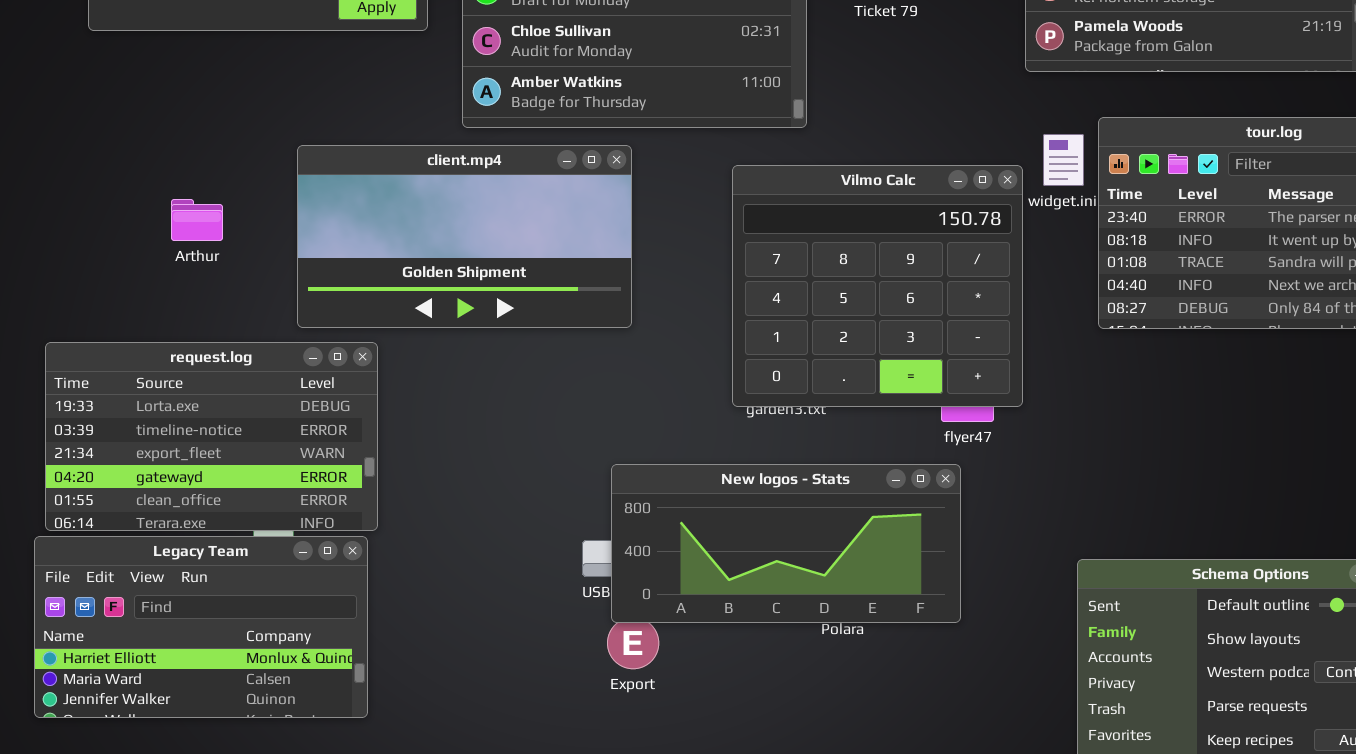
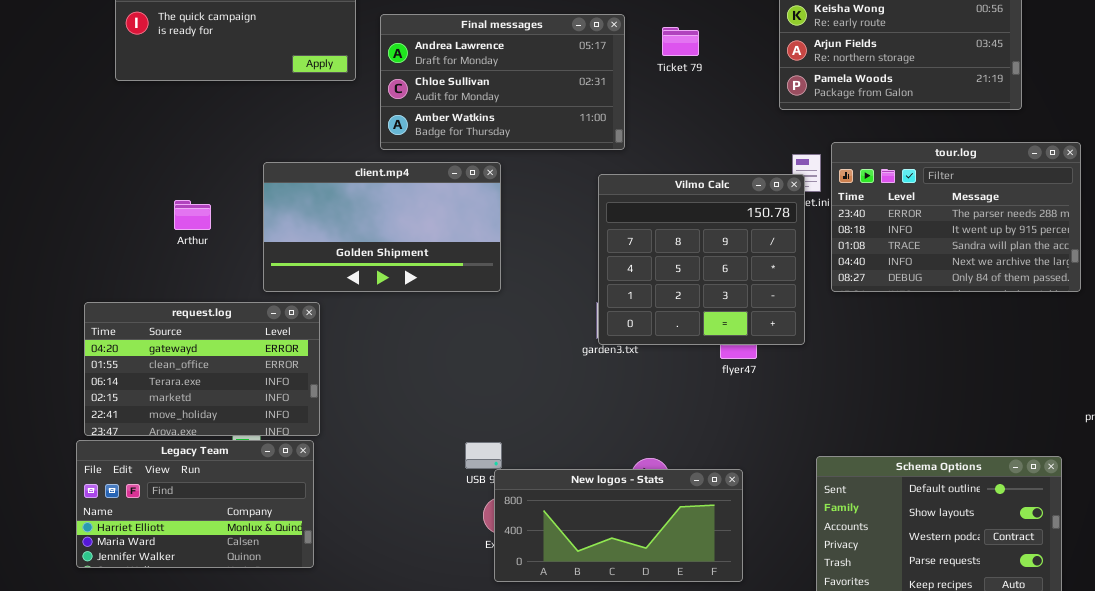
Vilmo Calc: [732,165,1023,407] -> [598,174,805,345], moved
request.log: [45,342,378,531] -> [84,302,320,436], scrolled down 3 rows
New logos - Stats: [611,464,961,623] -> [494,469,743,582], moved

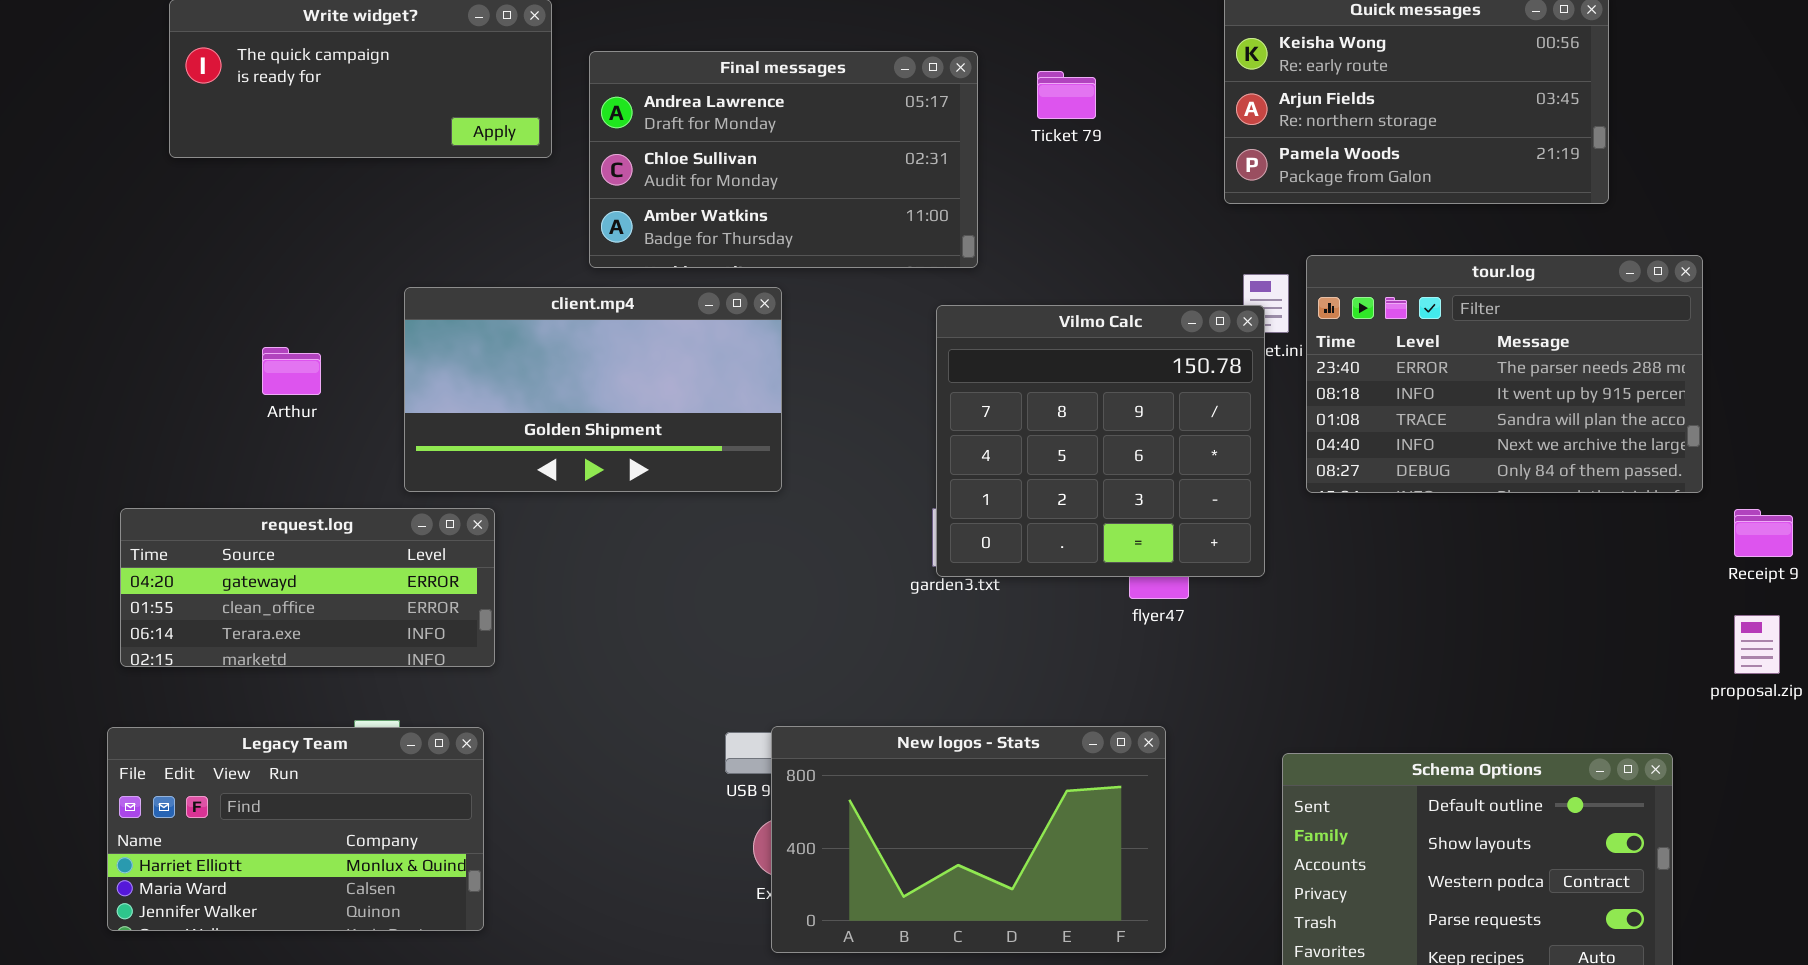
request.log: [84,302,320,436] -> [120,508,495,667], resized
New logos - Stats: [494,469,743,582] -> [771,726,1166,953], resized

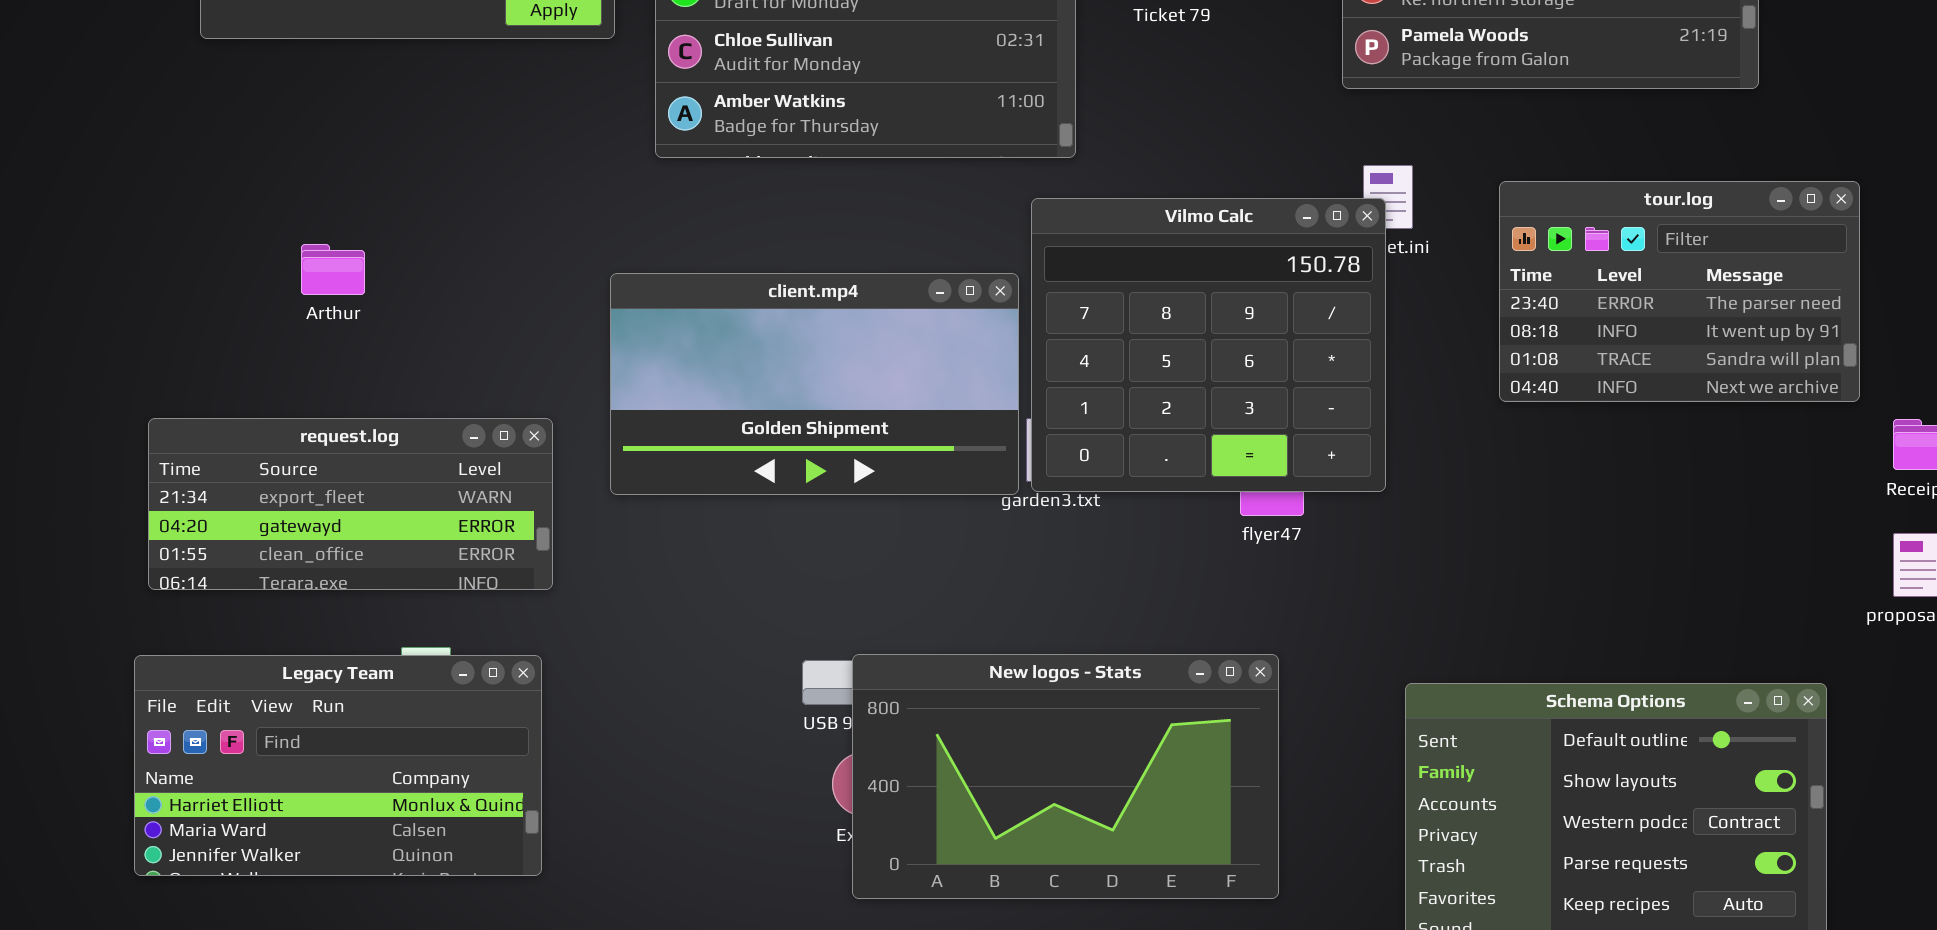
tour.log: [1306,255,1703,493] -> [1499,181,1860,402], resized
client.mp4: [404,287,782,492] -> [610,273,1019,495], moved
request.log: [120,508,495,667] -> [148,418,553,590], scrolled up 1 row

